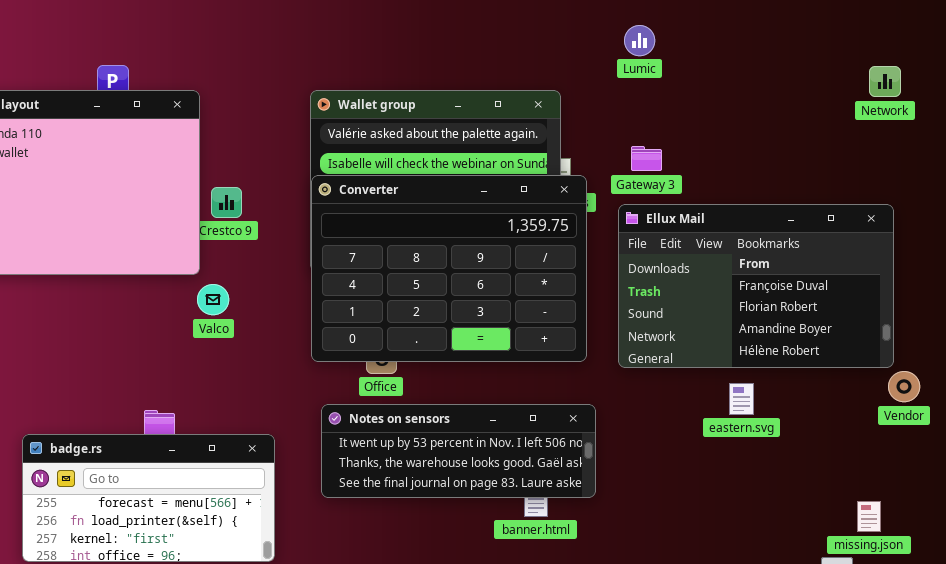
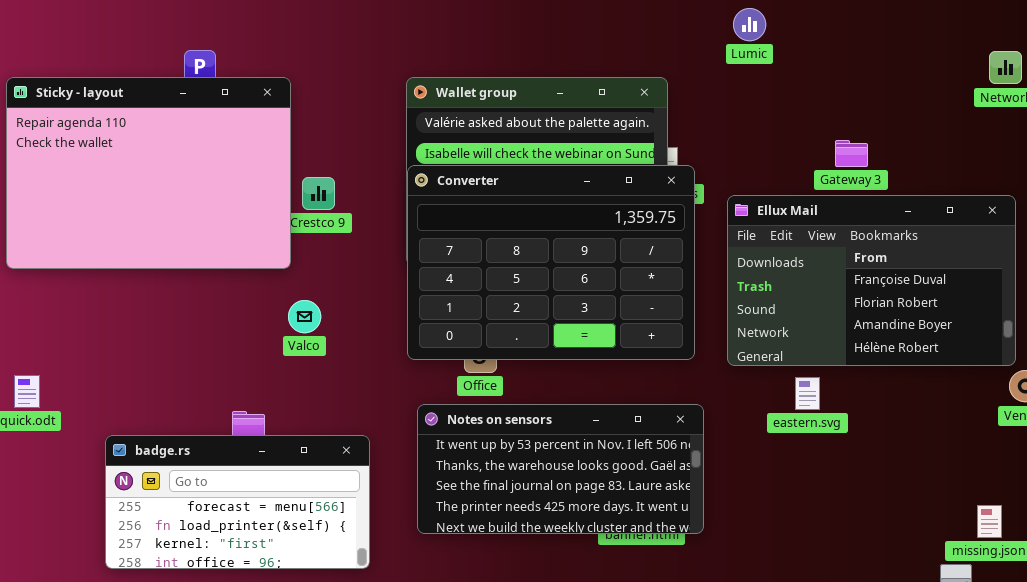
Gateway 3: [631,146,662,171] -> [835,140,868,167], moved
Valco: [197,284,229,315] -> [288,300,321,333], moved
eastern.svg: [729,383,754,415] -> [795,377,820,410], moved
Notes on sensors: [321,404,596,498] -> [417,404,704,534], resized

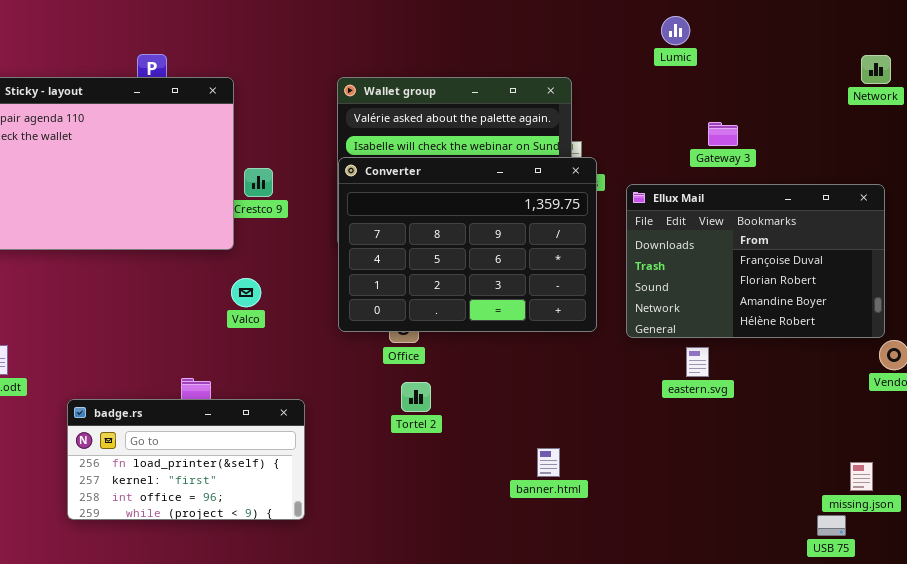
Lumic: [733,8,766,41] -> [661,16,690,45], moved
Gateway 3: [835,140,868,167] -> [708,122,738,146], moved
Notes on sensors: [417,404,704,534] -> none, closed
badge.rs: [105,435,370,569] -> [67,399,305,520], scrolled down 1 row

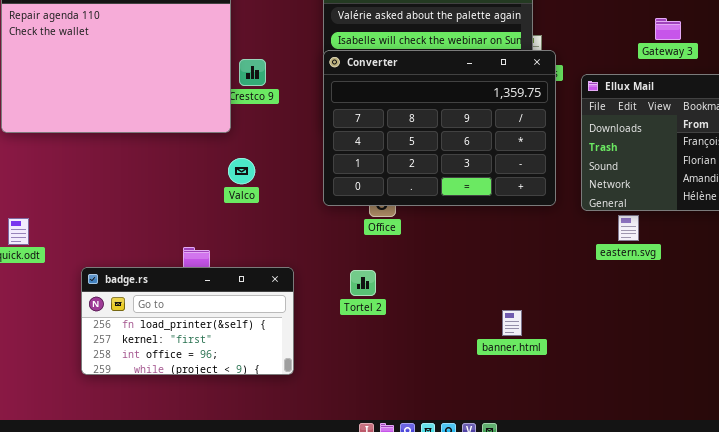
eastern.svg: [686,347,709,377] -> [618,215,639,241], moved
Tortel 2: [401,382,431,412] -> [350,270,376,296], moved

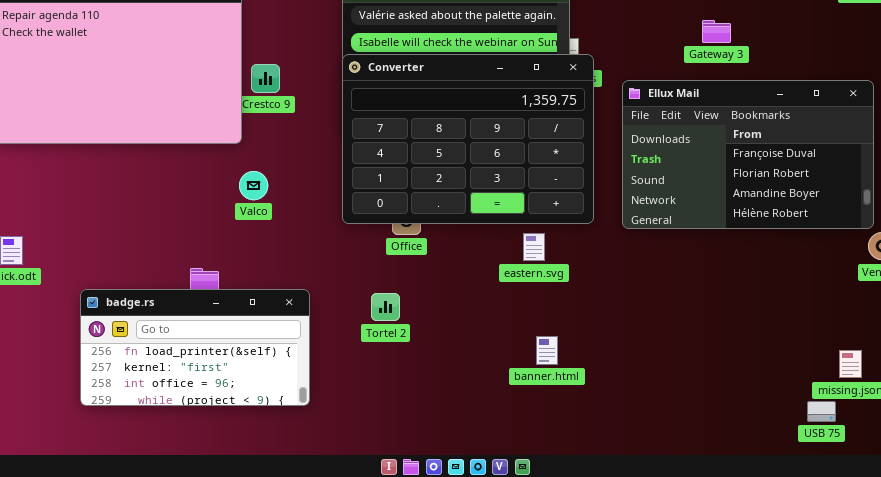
eastern.svg: [618,215,639,241] -> [523,233,545,261], moved

